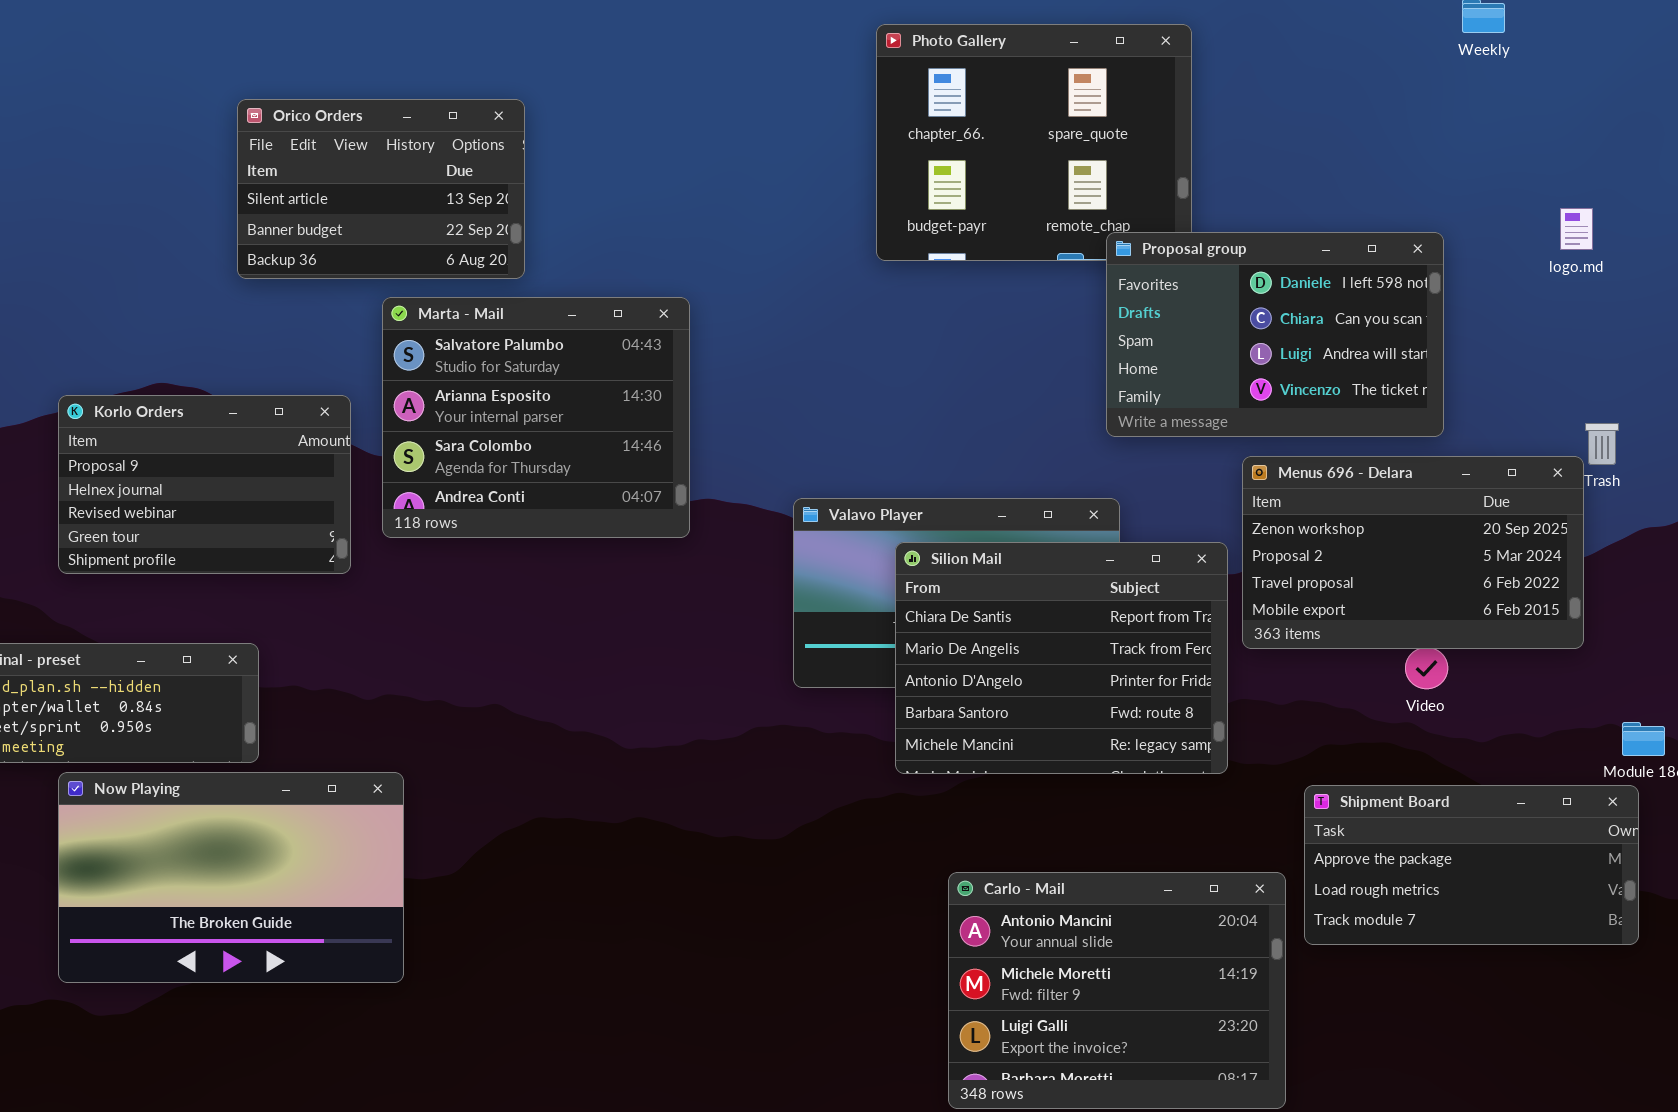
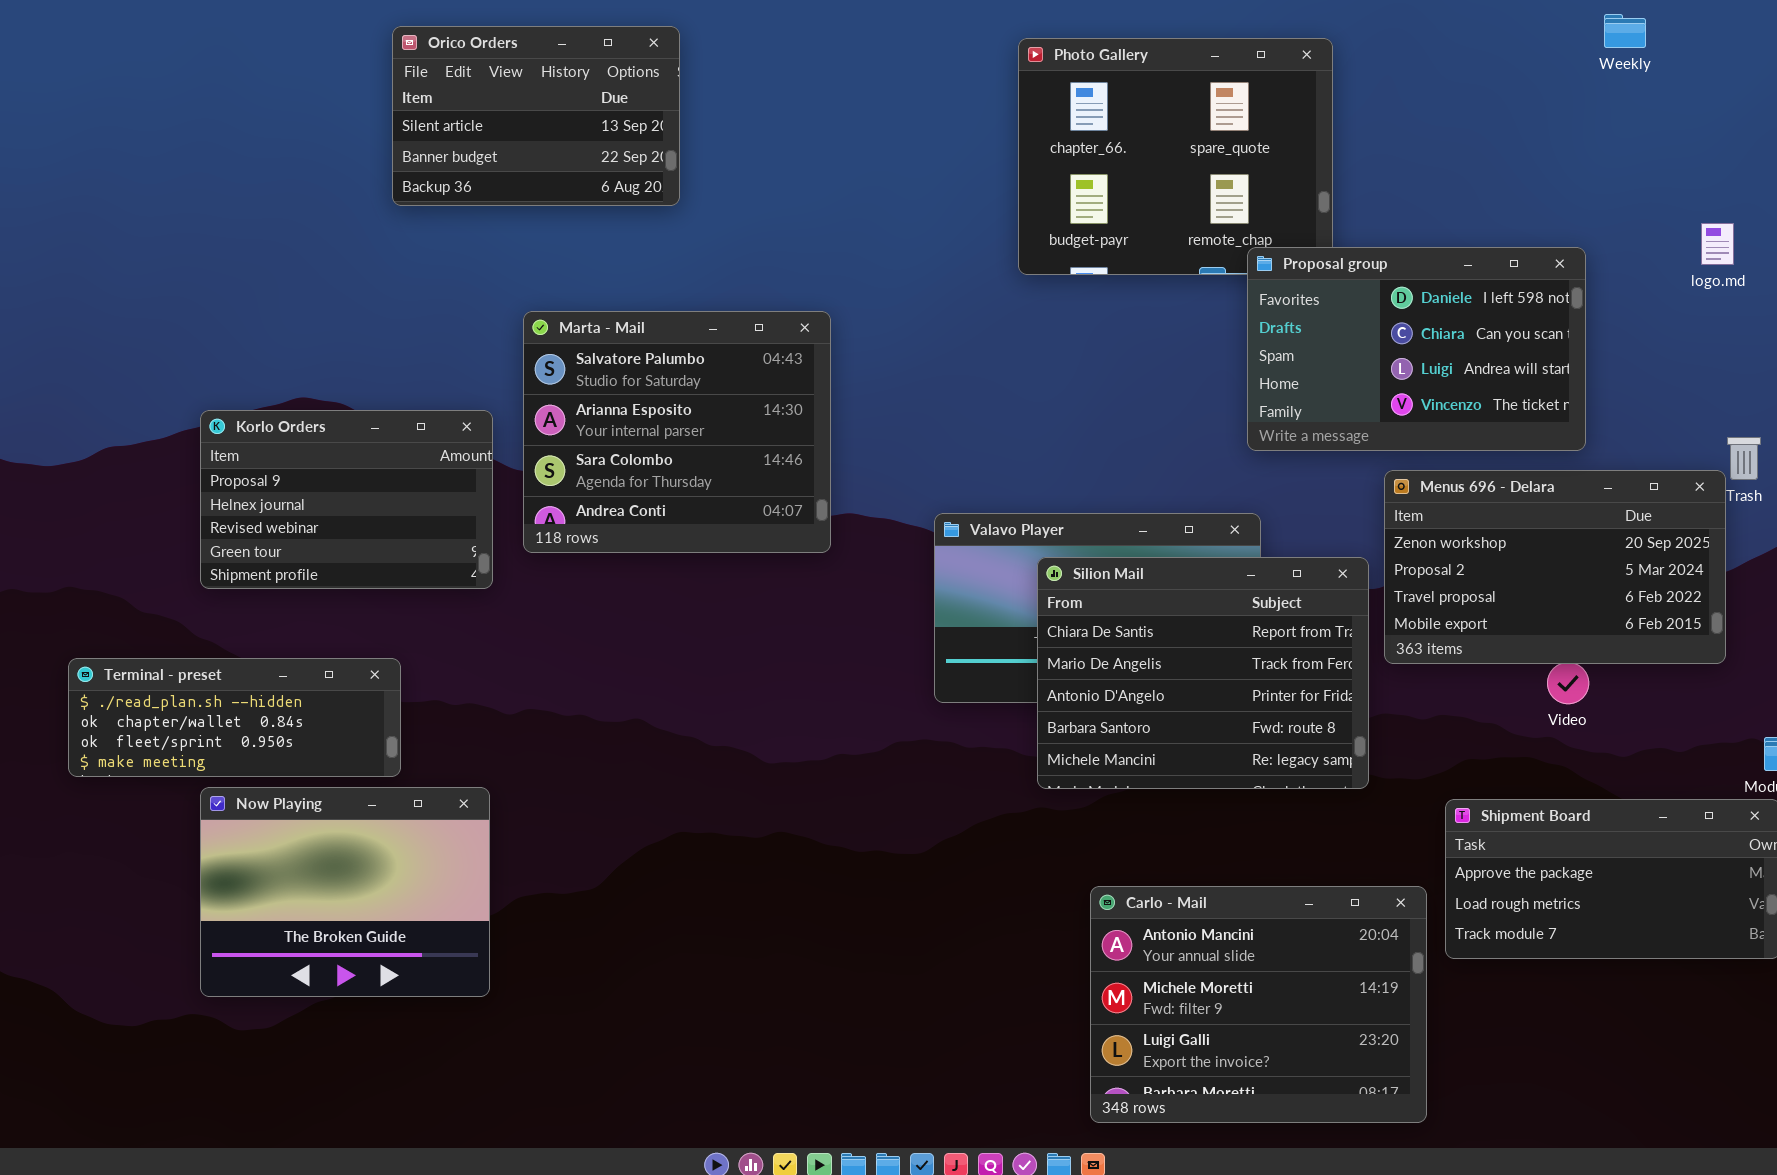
Orico Orders: [237,99,525,279] -> [392,26,680,206], moved
Now Playing: [58,772,404,983] -> [200,787,490,997], resized

